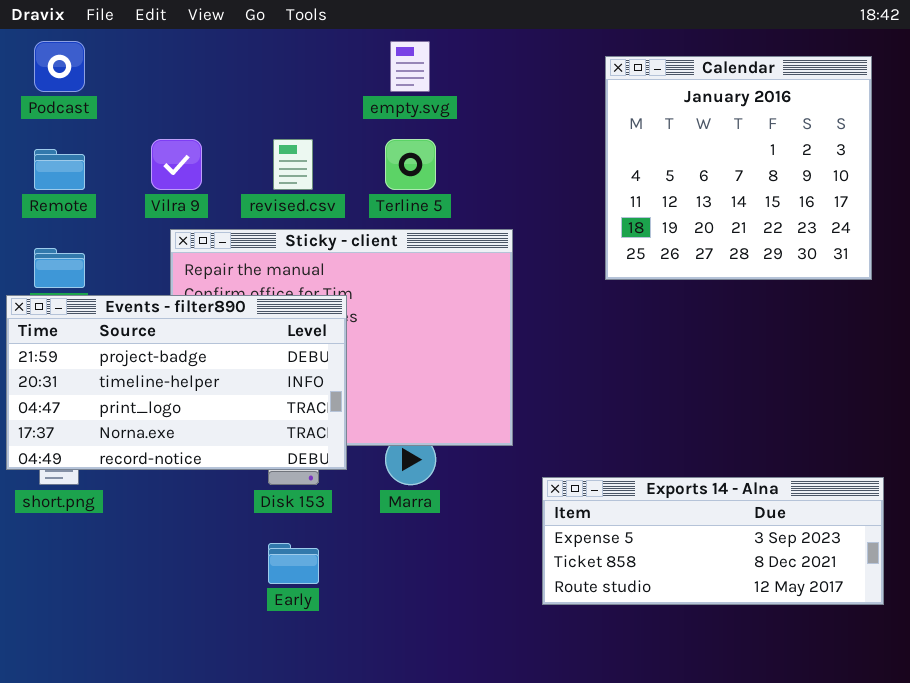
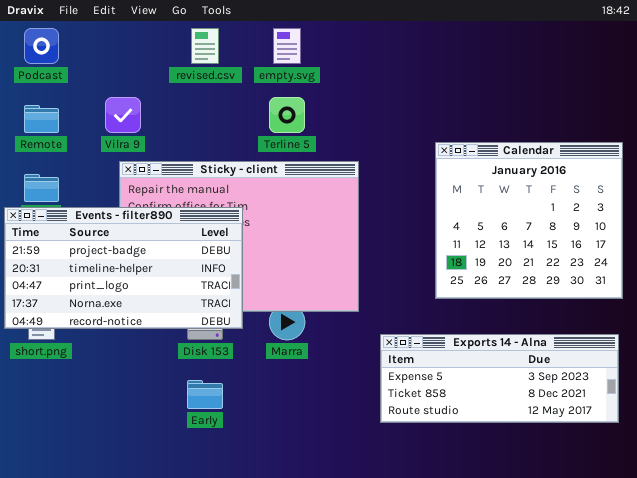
Calendar: [605,56,872,280] -> [435,142,623,299], moved
revised.csv: [273,139,313,190] -> [191,28,219,64], moved

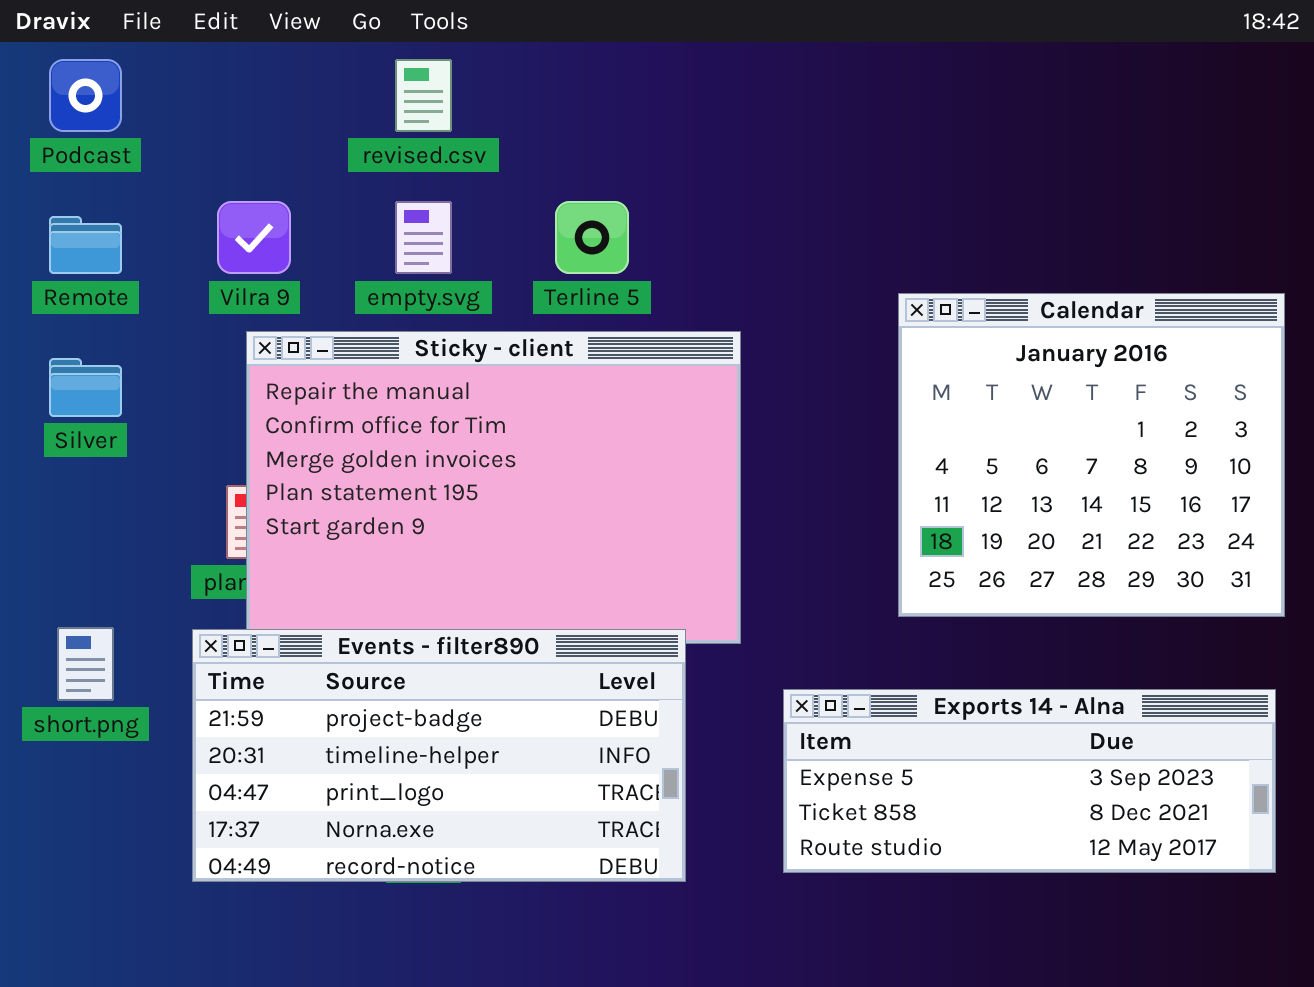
empty.svg: [273,28,301,64] -> [395,201,452,274], moved
Events - filter890: [4,207,243,329] -> [192,629,686,882], moved

